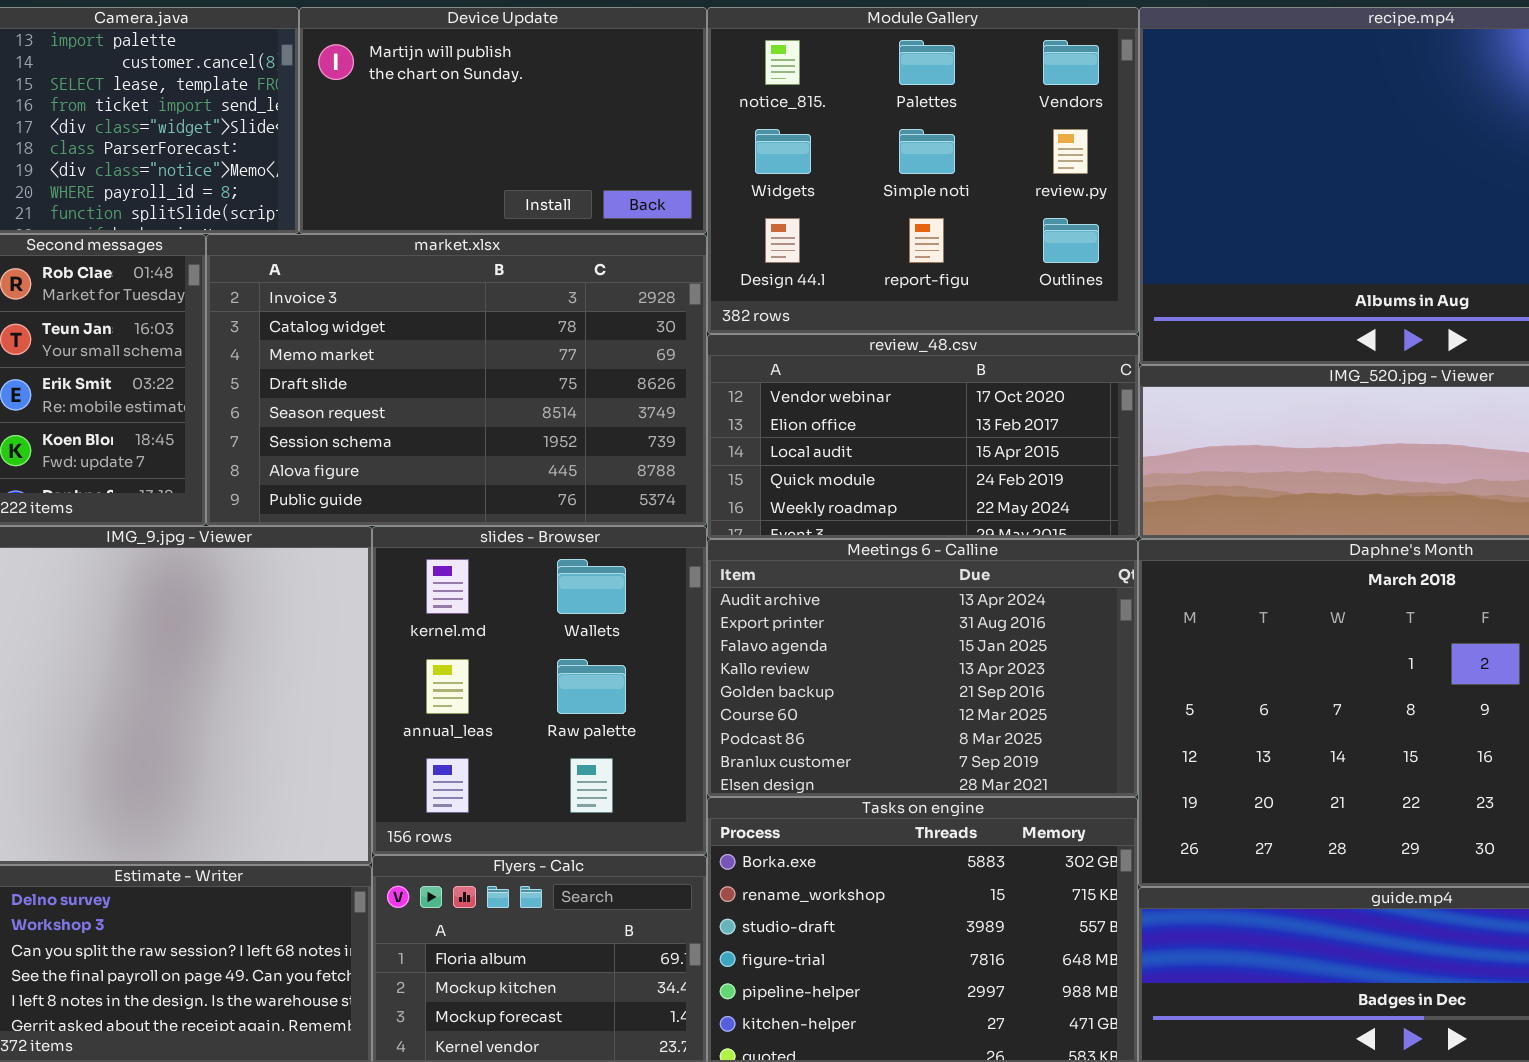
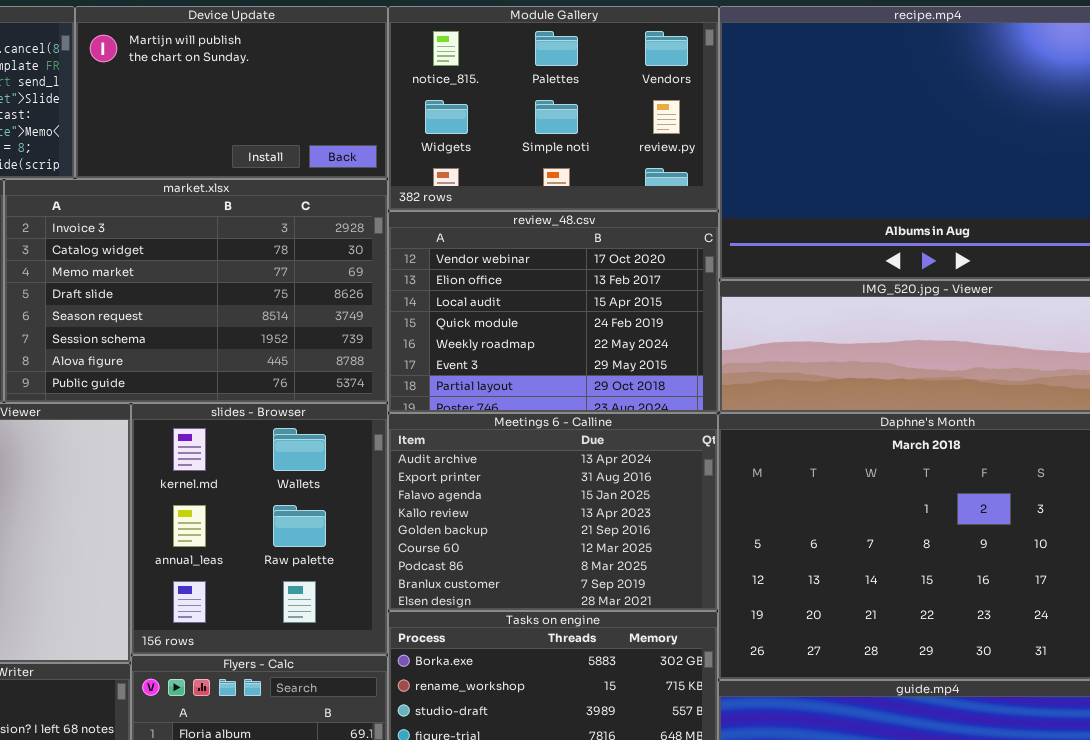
Module Gallery: [707,7,1139,334] -> [388,6,719,211], resized
review_48.csv: [707,334,1139,539] -> [388,211,719,413], resized

